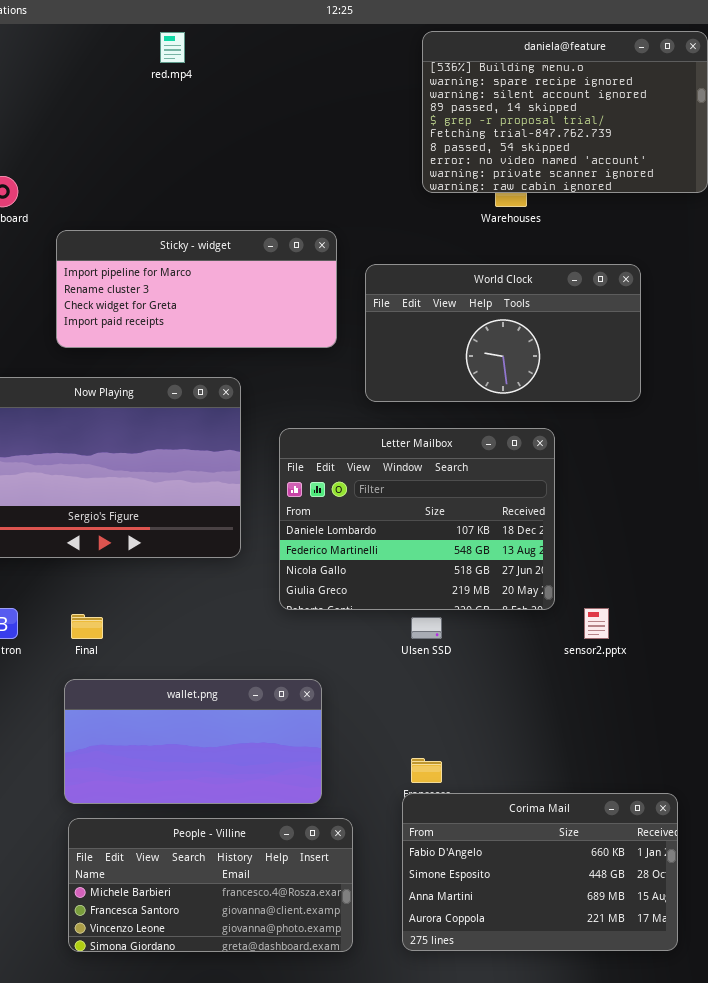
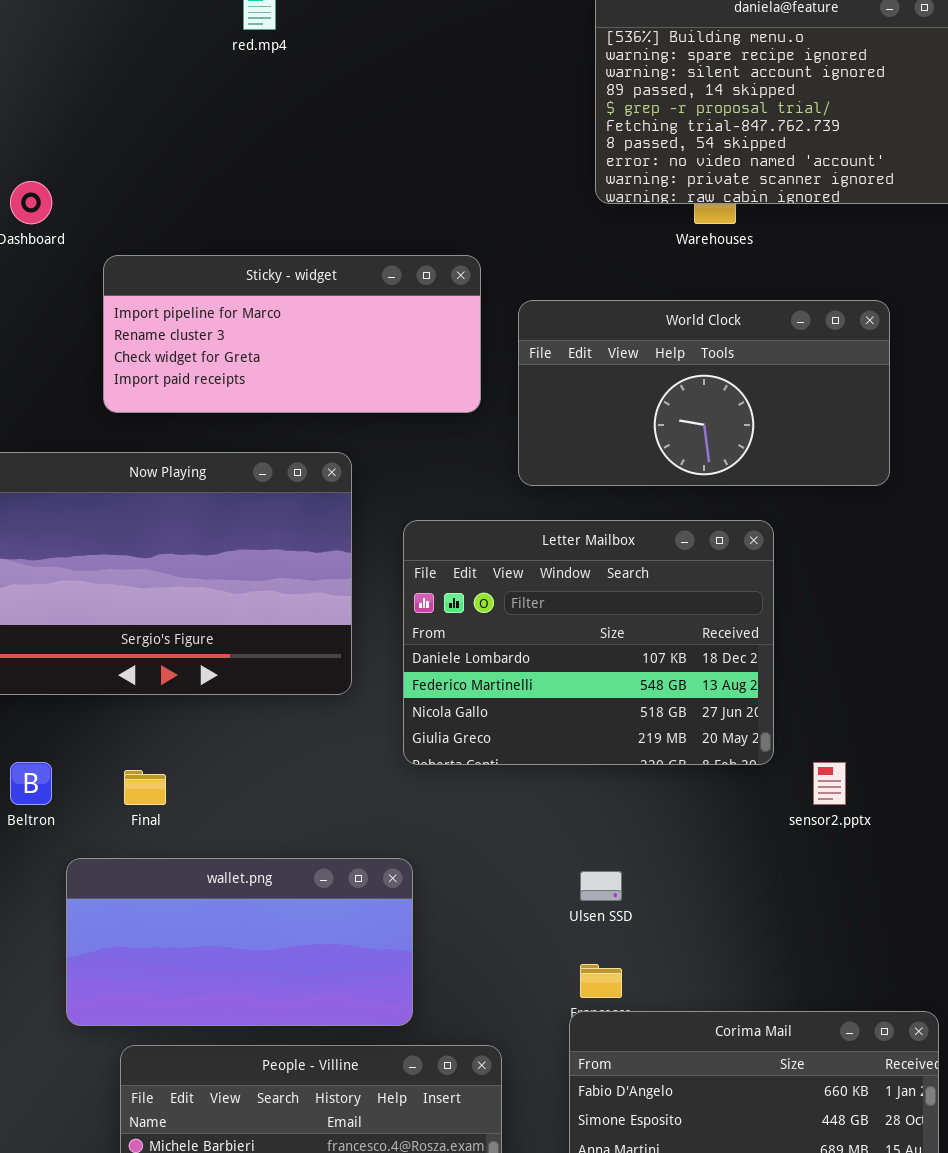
Ulsen SSD: [411,617,442,639] -> [580,871,622,901], moved
wallet.png: [64,679,322,804] -> [66,858,413,1026], moved

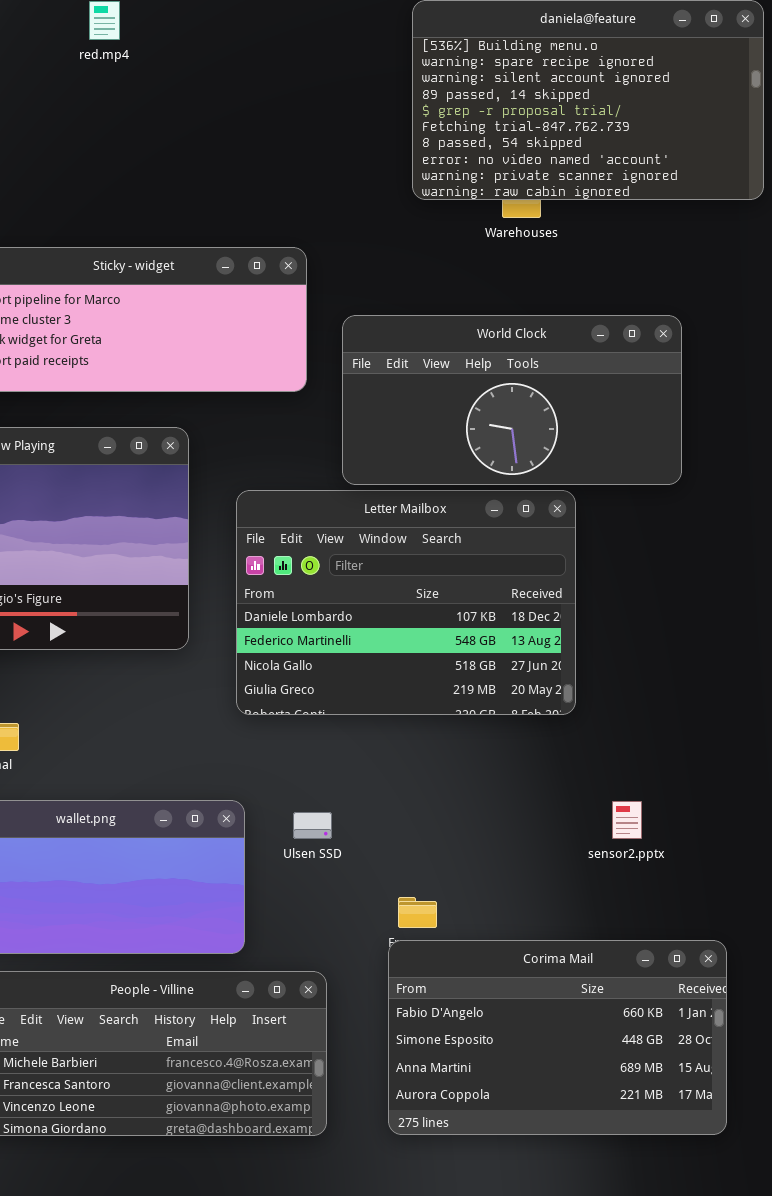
World Clock: [518,300,890,486] -> [342,315,682,485], moved
sensor2.pptx: [813,762,846,805] -> [612,801,642,839], moved
Ulsen SSD: [580,871,622,901] -> [293,812,332,839], moved

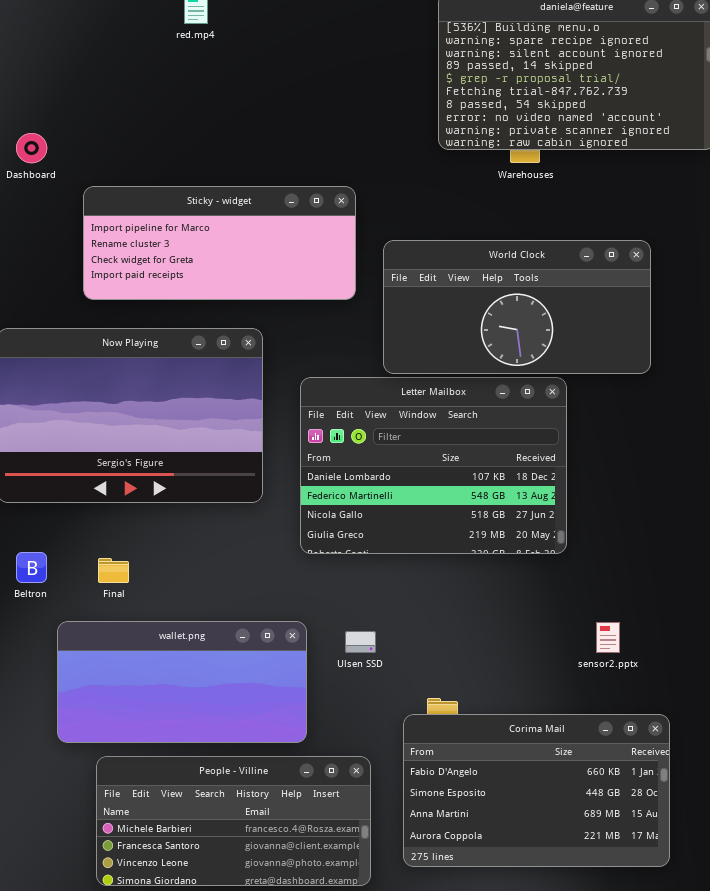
Corima Mail: [388,940,727,1135] -> [403,714,670,867], moved

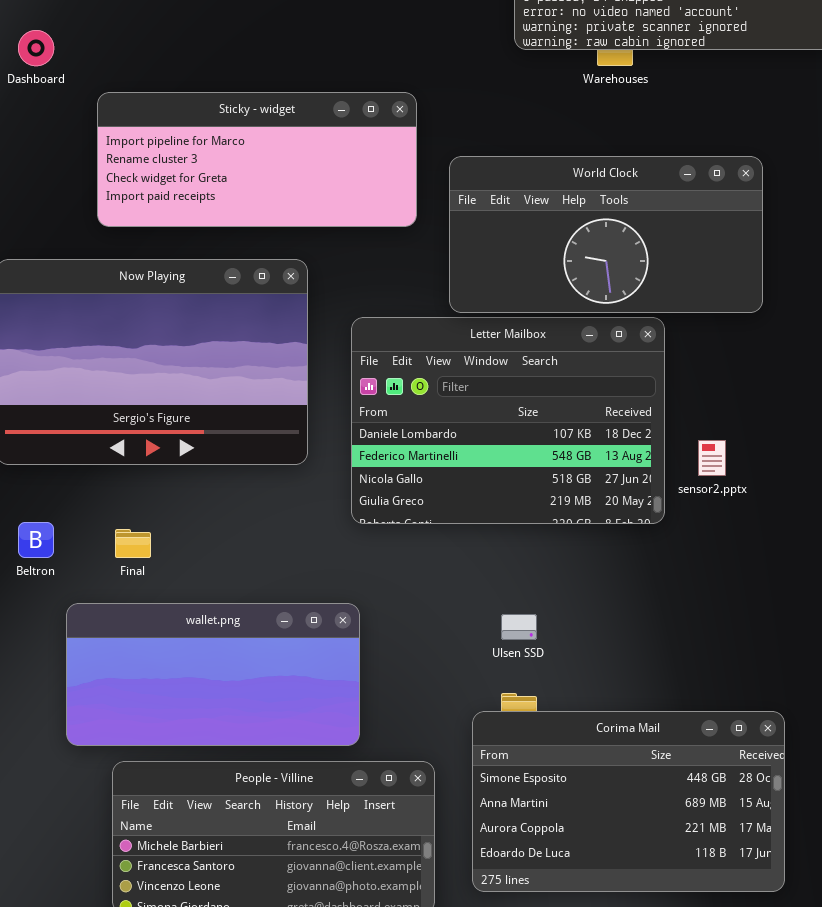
sensor2.pptx: [596,622,620,653] -> [698,440,726,476], moved
Ulsen SSD: [345,631,376,653] -> [501,614,537,640], moved
Corima Mail: [403,714,670,867] -> [472,711,785,892], scrolled down 1 row

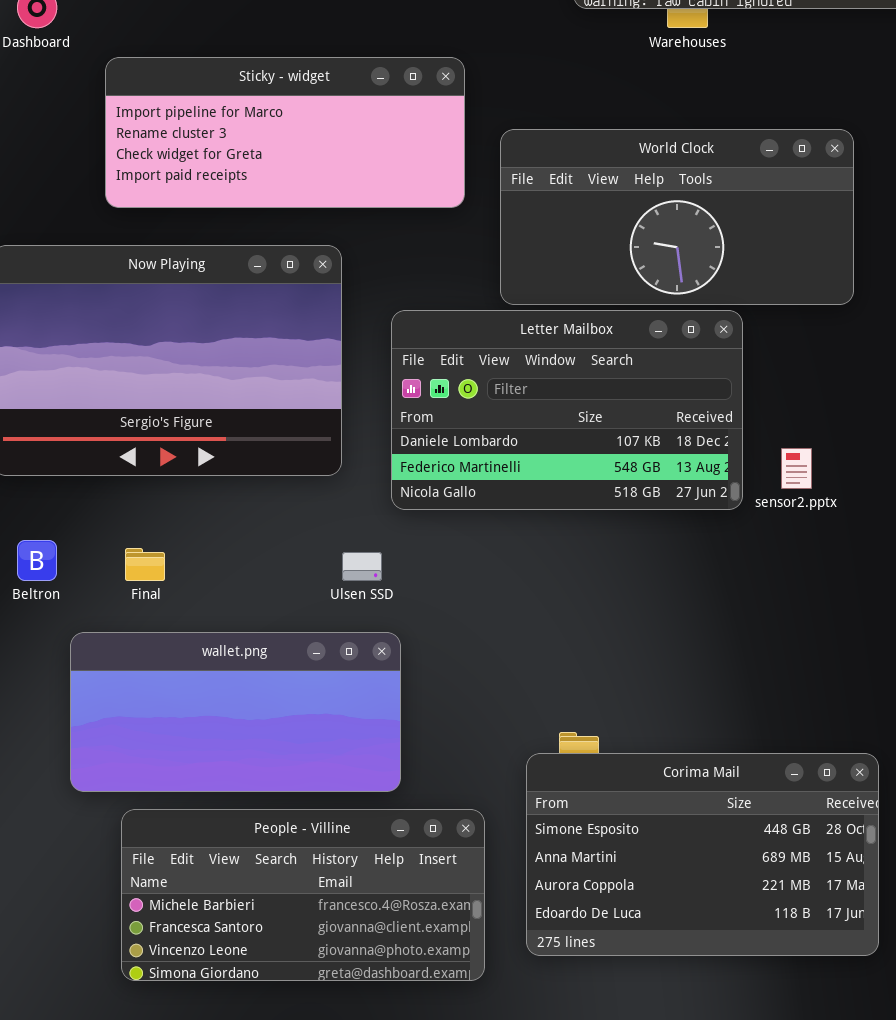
Letter Mailbox: [351,317,665,524] -> [391,310,743,510], resized
Ulsen SSD: [501,614,537,640] -> [342,552,382,581], moved

